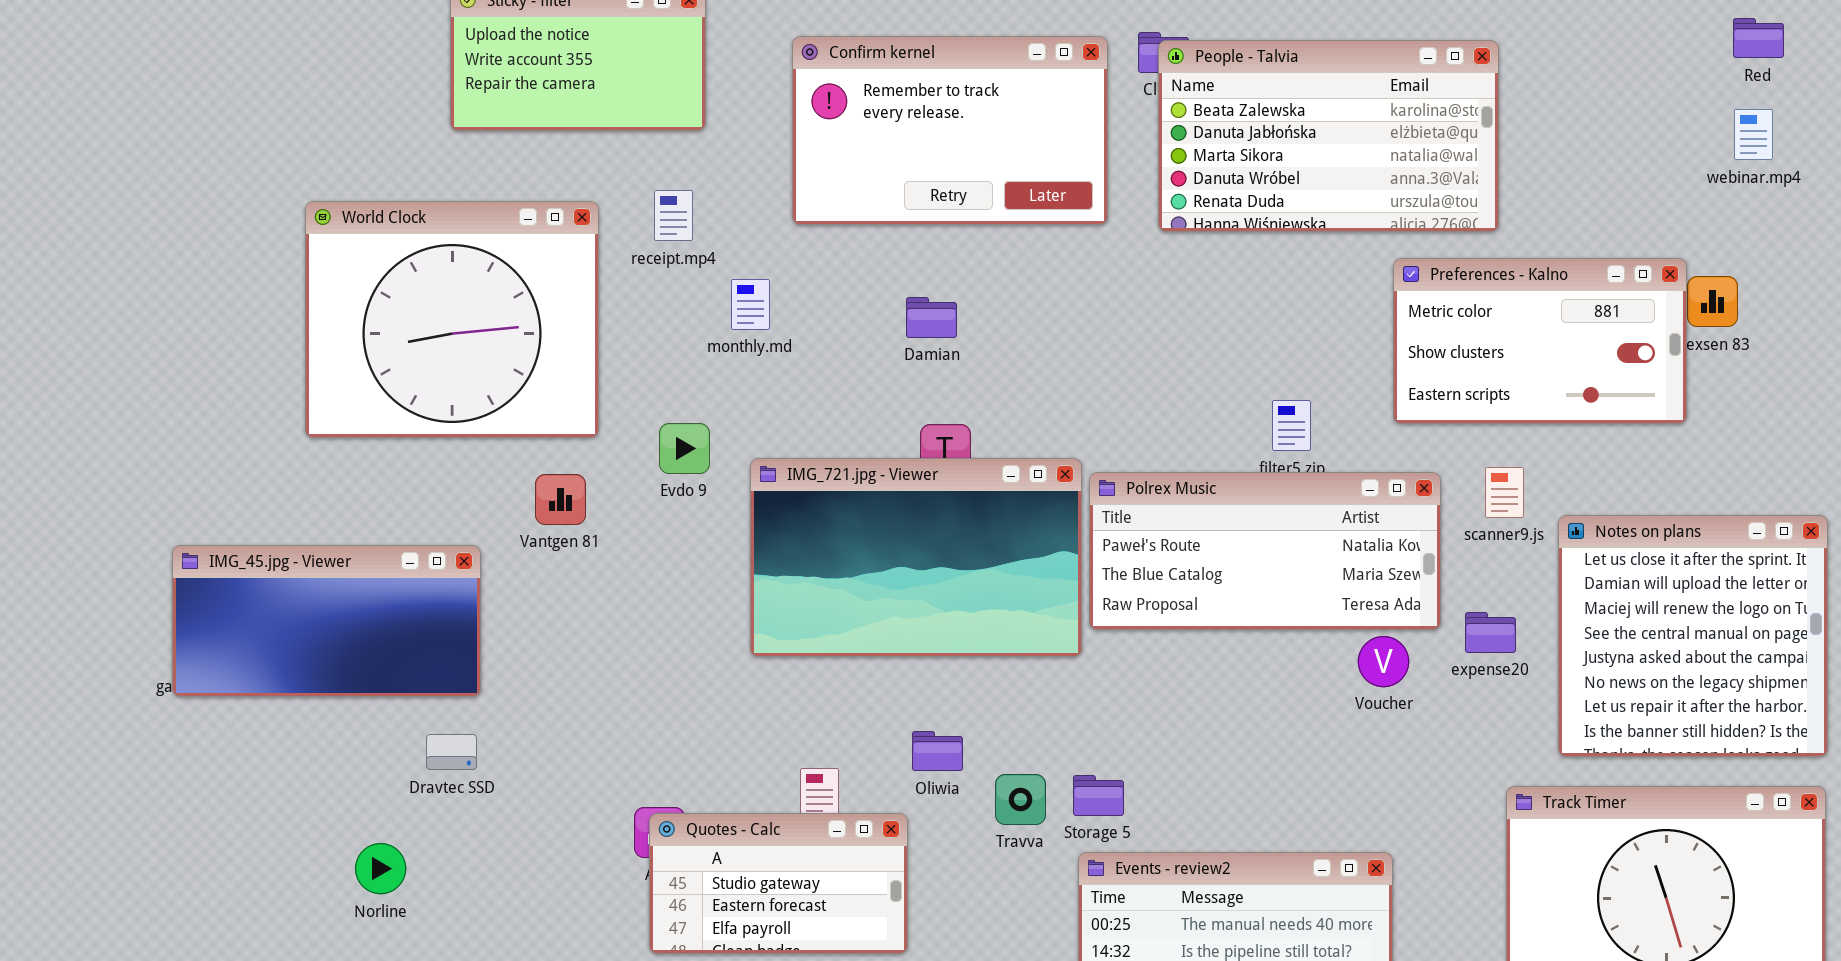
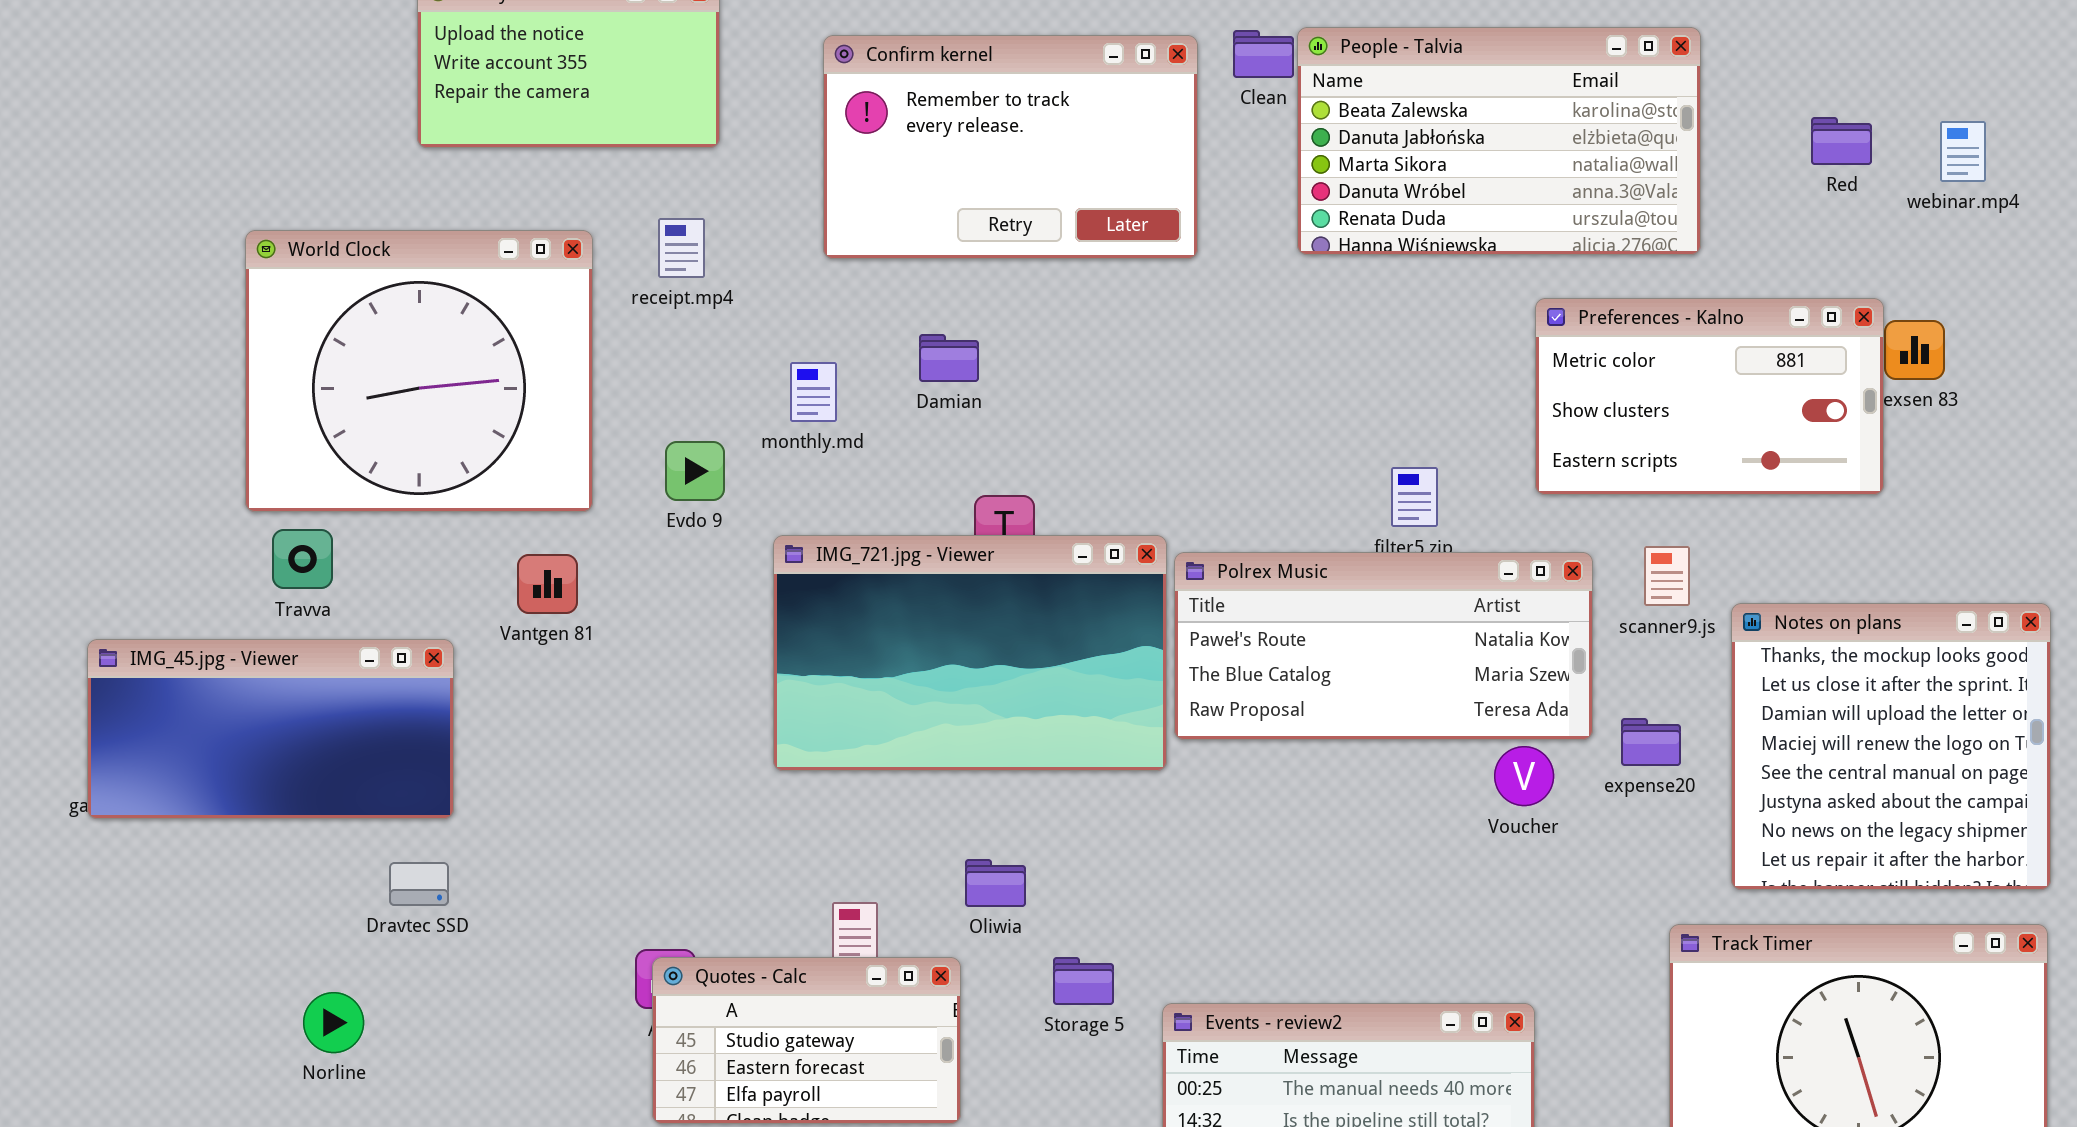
Red: [1733,18,1784,58] -> [1811,117,1872,165], moved
People - Talvia: [1158,40,1499,232] -> [1297,27,1701,255], moved
monthly.md: [731,279,770,330] -> [790,362,837,422], moved
Damian: [906,297,957,338] -> [919,334,979,382], moved
Evdo 9: [659,423,710,474] -> [665,441,725,501], moved
Notes on plans: [1558,515,1828,757] -> [1731,603,2051,890], scrolled up 1 row
Travva: [995,774,1046,825] -> [272,529,333,589], moved
Storage 5: [1073,775,1124,816] -> [1053,957,1114,1005], moved

